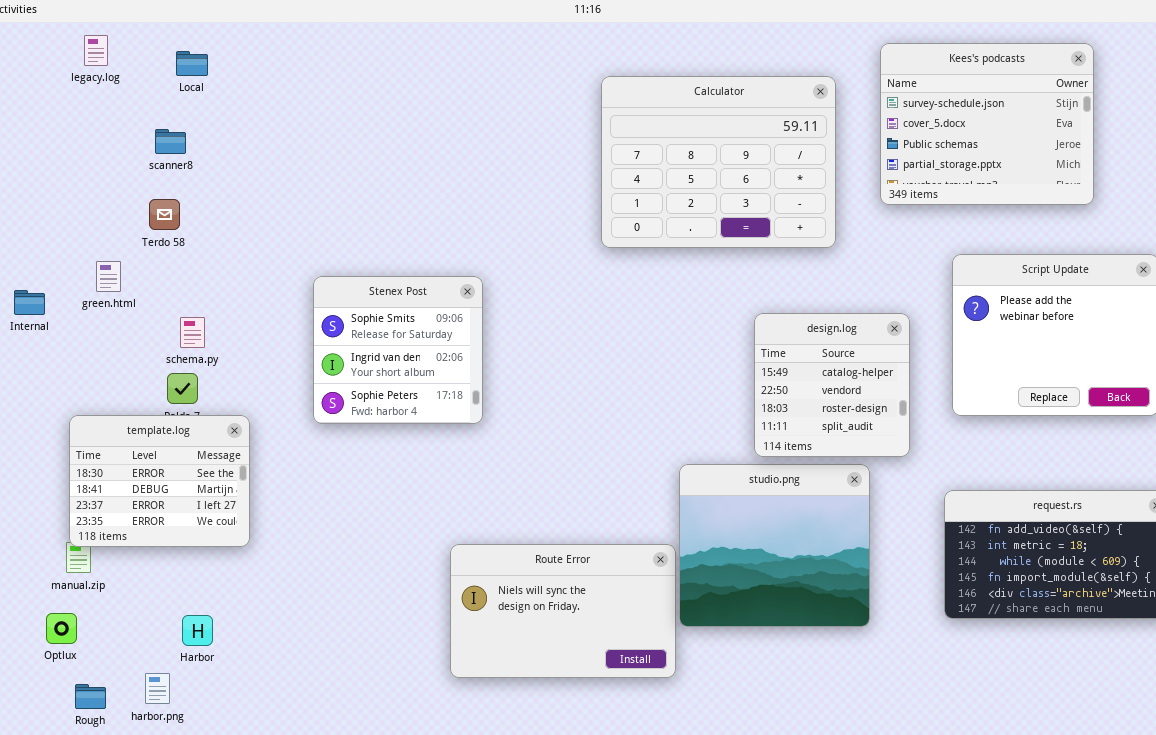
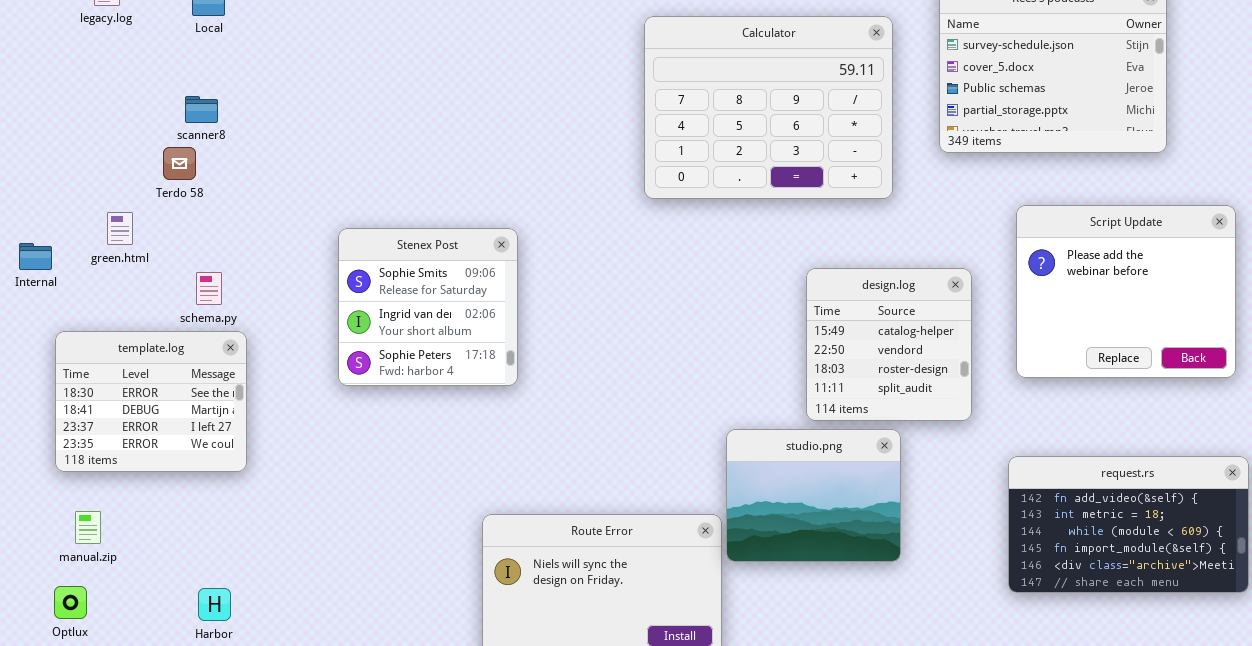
scanner8: [155,129,186,154] -> [185,96,218,123], moved
template.log: [69,415,250,547] -> [55,331,247,472], moved
studio.png: [679,464,870,627] -> [726,429,901,562], resized

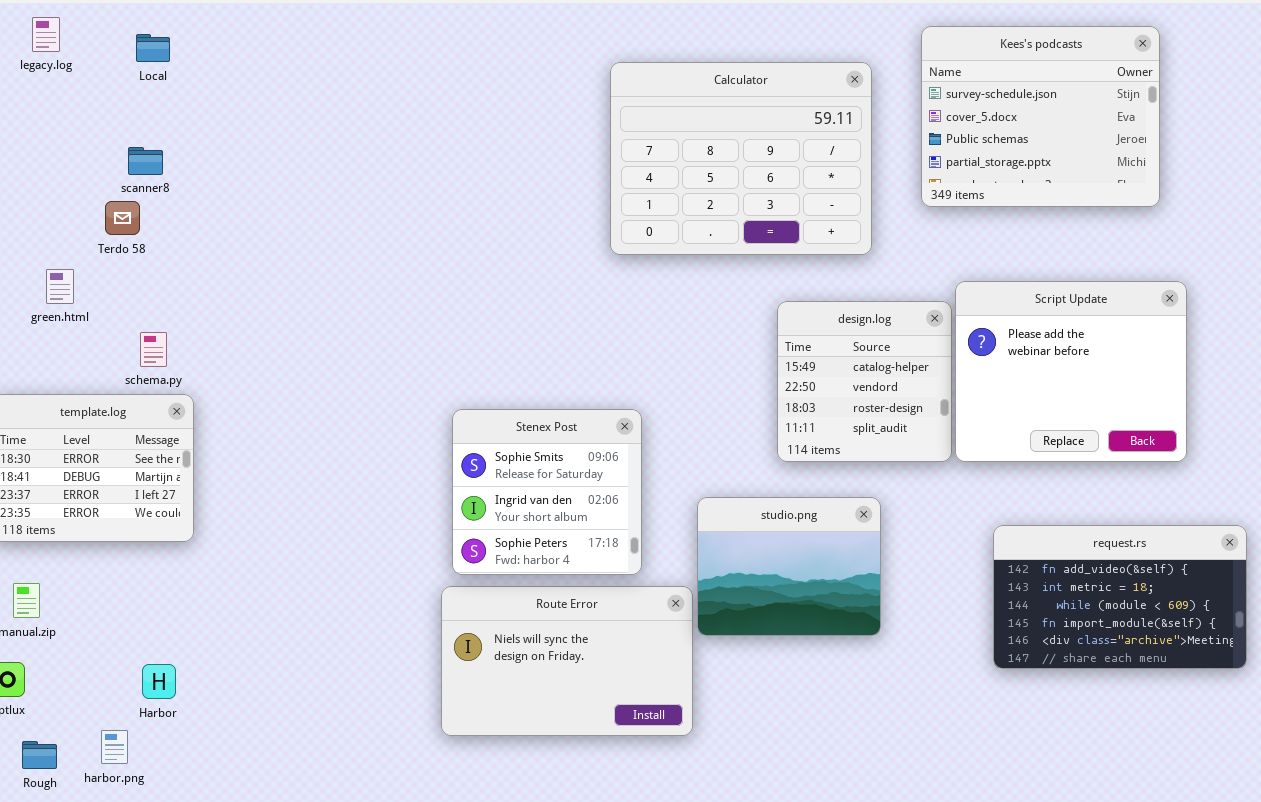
Script Update: [1016,205,1236,378] -> [955,281,1187,462], moved
Stenex Post: [338,228,518,386] -> [452,409,642,575], moved
design.log: [806,268,972,421] -> [777,301,952,462], moved

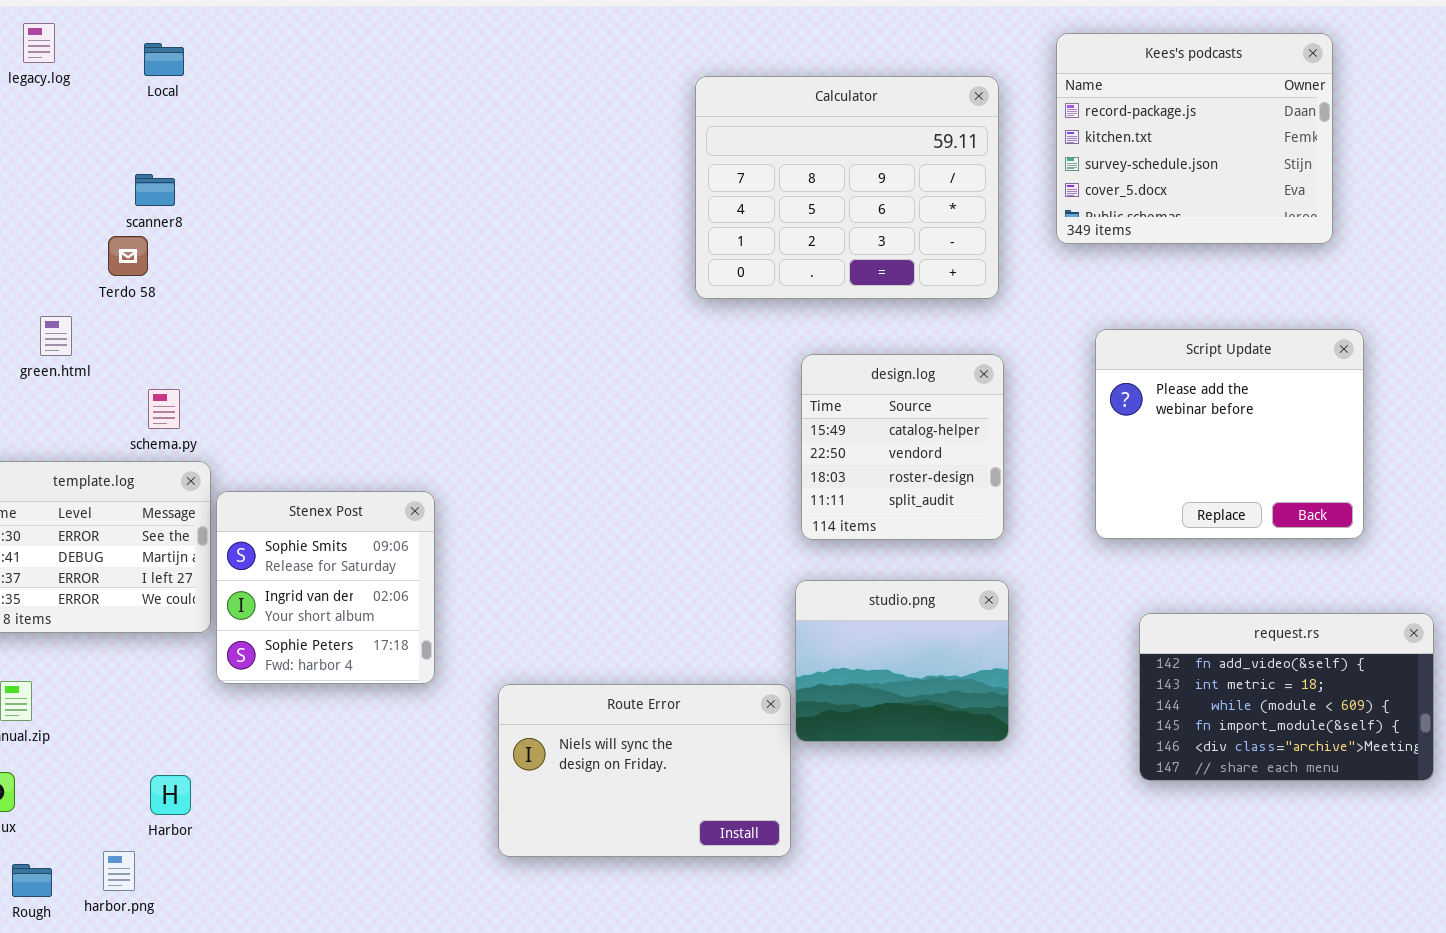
Kees's podcasts: [921,26,1160,207] -> [1056,33,1333,244], scrolled up 2 rows
design.log: [777,301,952,462] -> [801,354,1004,540], moved
Stenex Post: [452,409,642,575] -> [216,491,435,684], moved

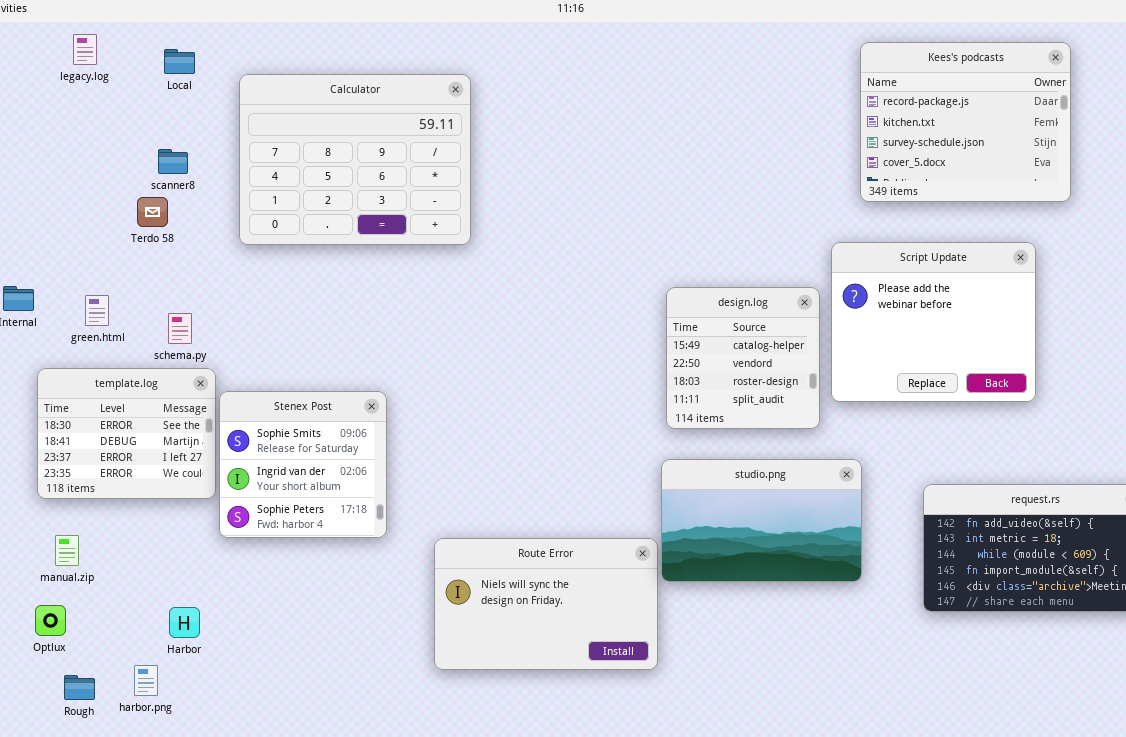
Calculator: [695,76,999,299] -> [239,74,471,245], moved
green.html: [40,316,72,356] -> [85,295,109,326], moved
Script Update: [1095,329,1364,539] -> [831,242,1036,402], moved
studio.png: [795,580,1009,742] -> [661,459,862,582], resized

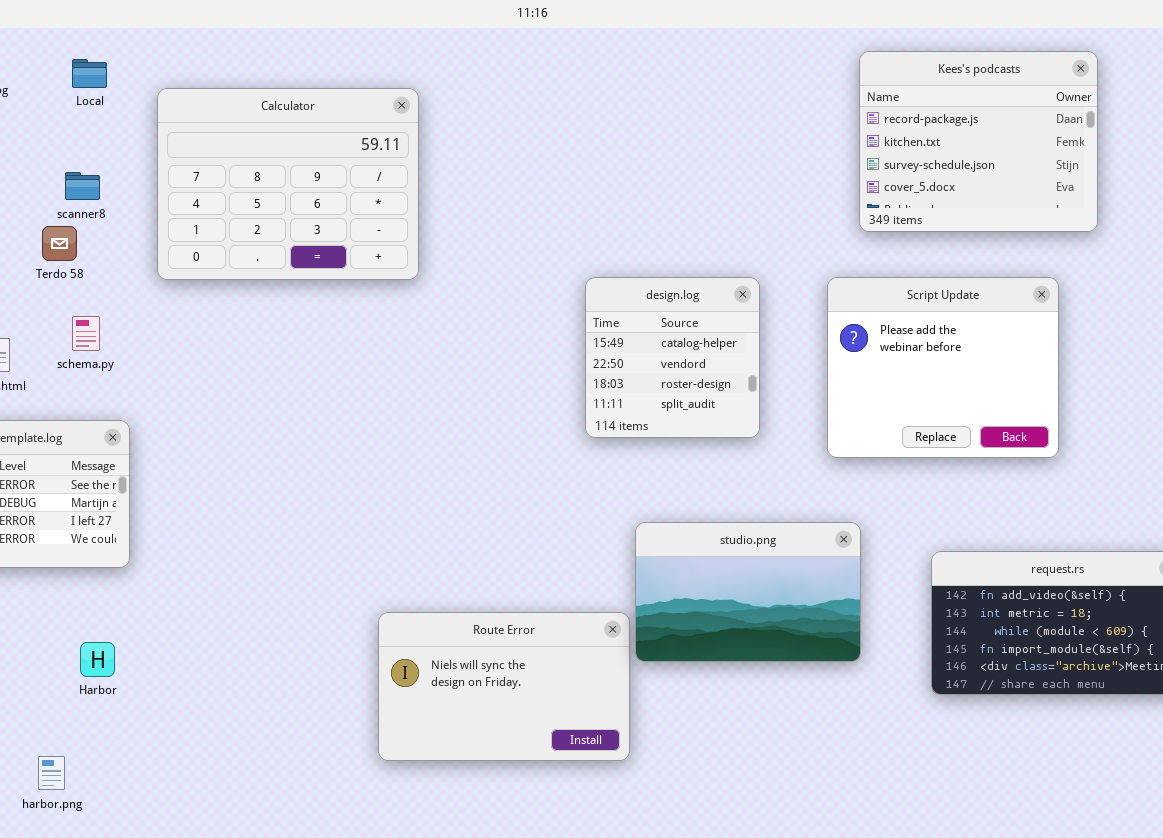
design.log: [666,287,820,429] -> [585,277,760,438], moved
schema.py: [168,313,192,344] -> [72,316,100,351], moved
Stenex Post: [219,391,387,538] -> none, closed
Harbor: [169,607,200,638] -> [80,642,115,677], moved

